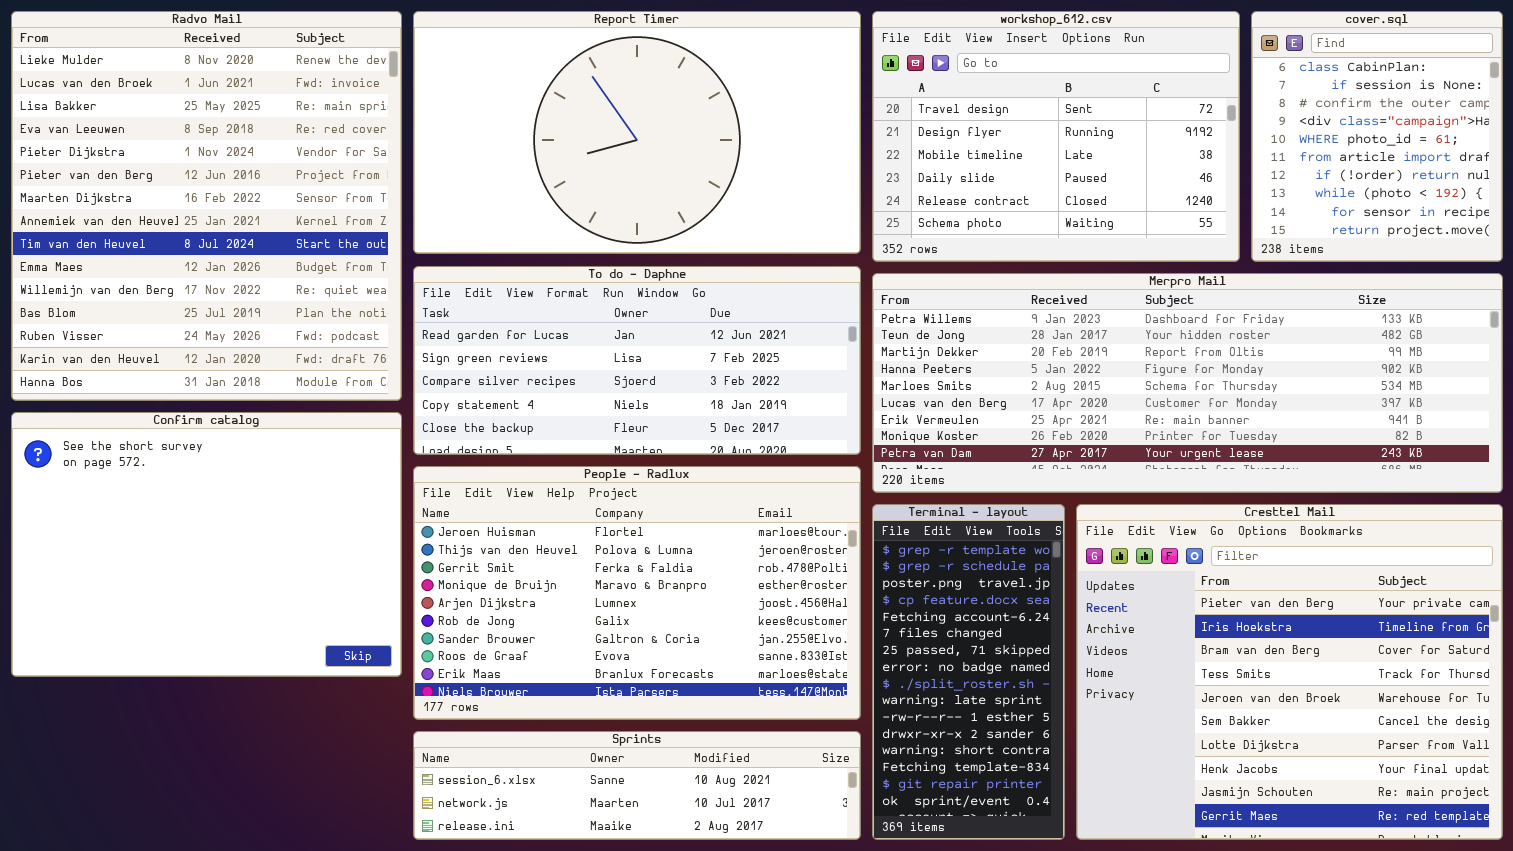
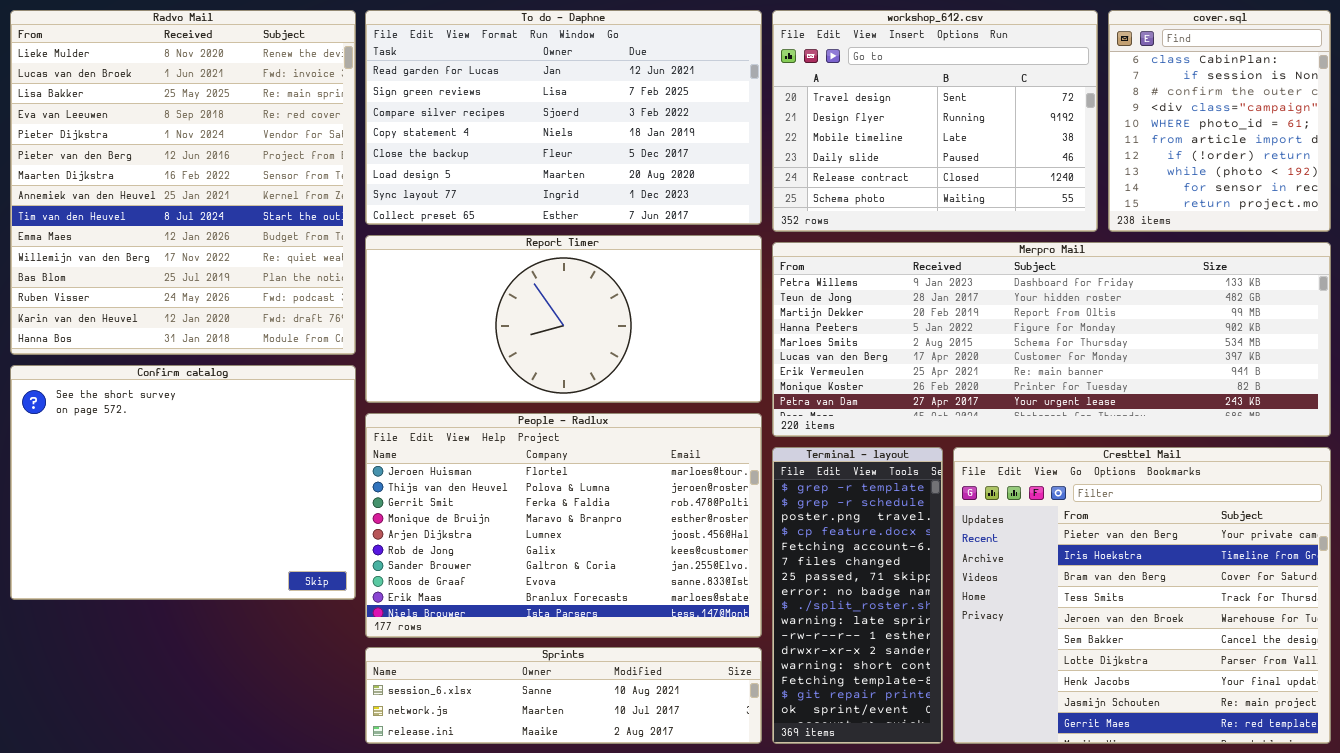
Report Timer: [413,11,861,254] -> [365,235,762,403], moved, resized
To do - Daphne: [413,266,861,455] -> [365,10,762,225], moved, resized

